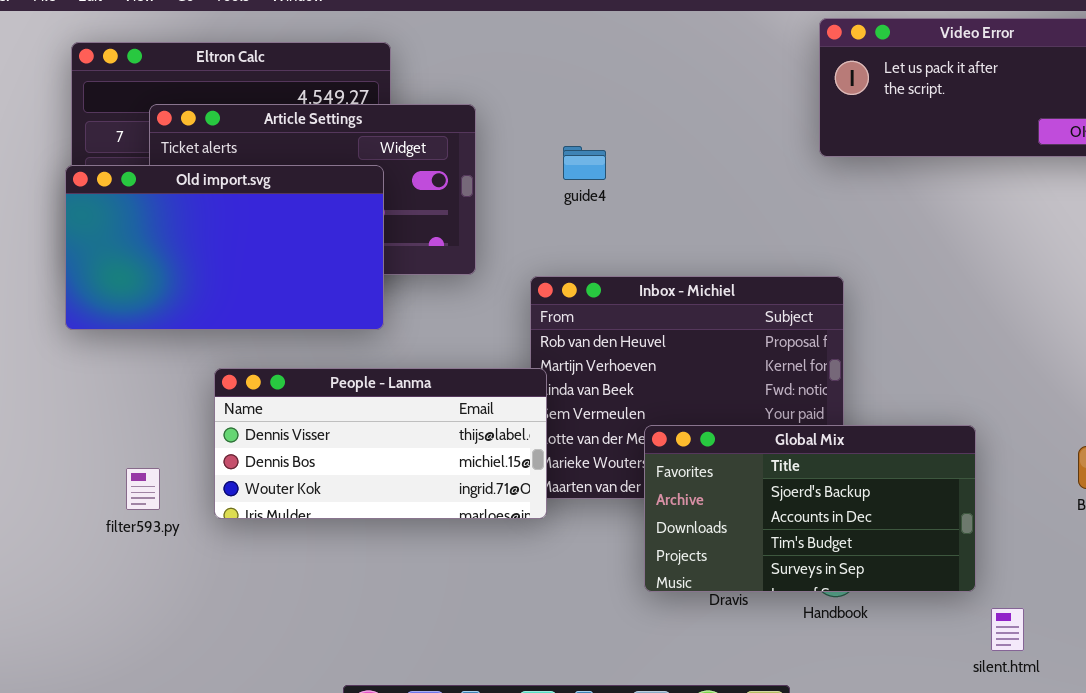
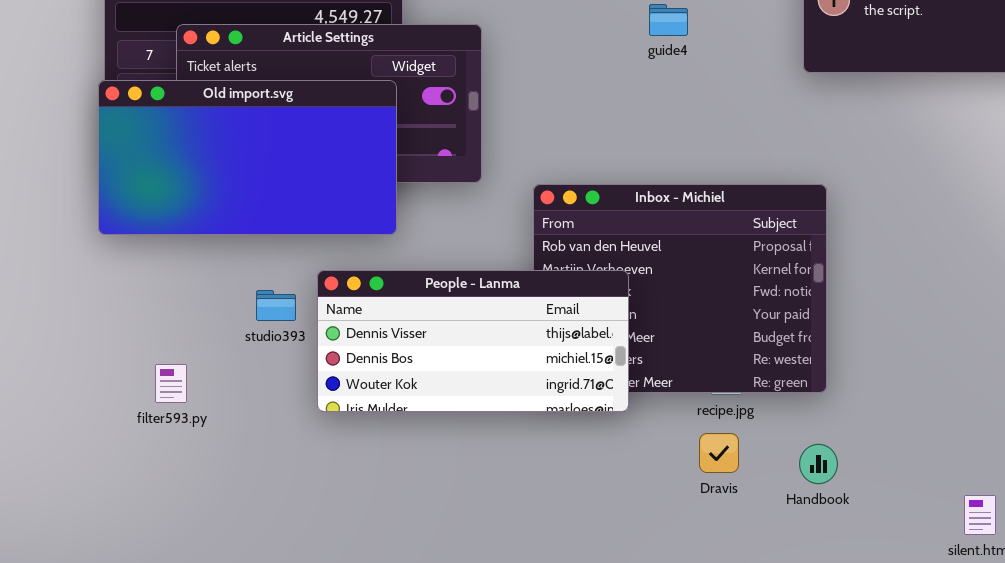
guide4: [563,146,606,180] -> [649,4,688,36], moved
People - Lanma: [214,368,547,519] -> [317,270,629,412], moved
Global Mix: [644,425,976,592] -> none, closed

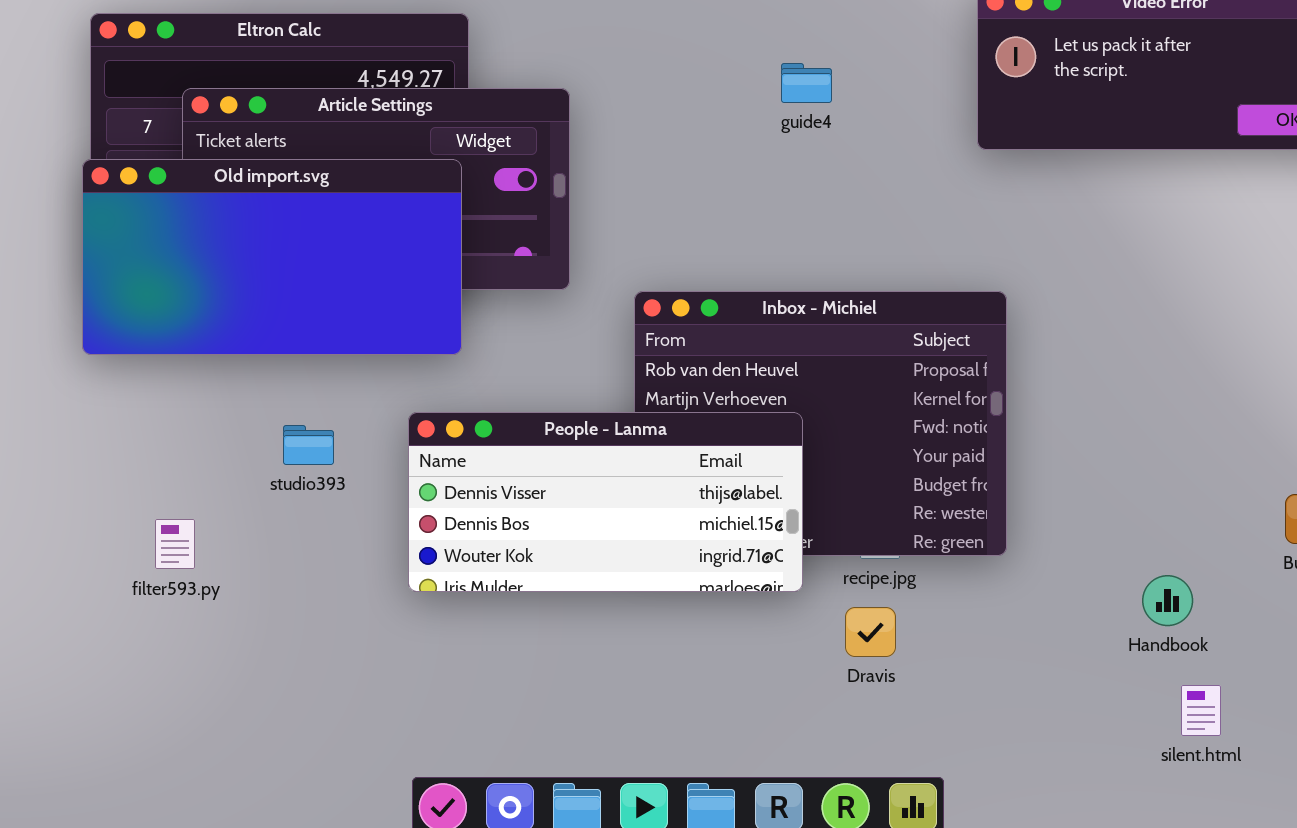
People - Lanma: [317,270,629,412] -> [408,412,803,592], moved
Handbook: [799,444,838,484] -> [1142,575,1193,626], moved

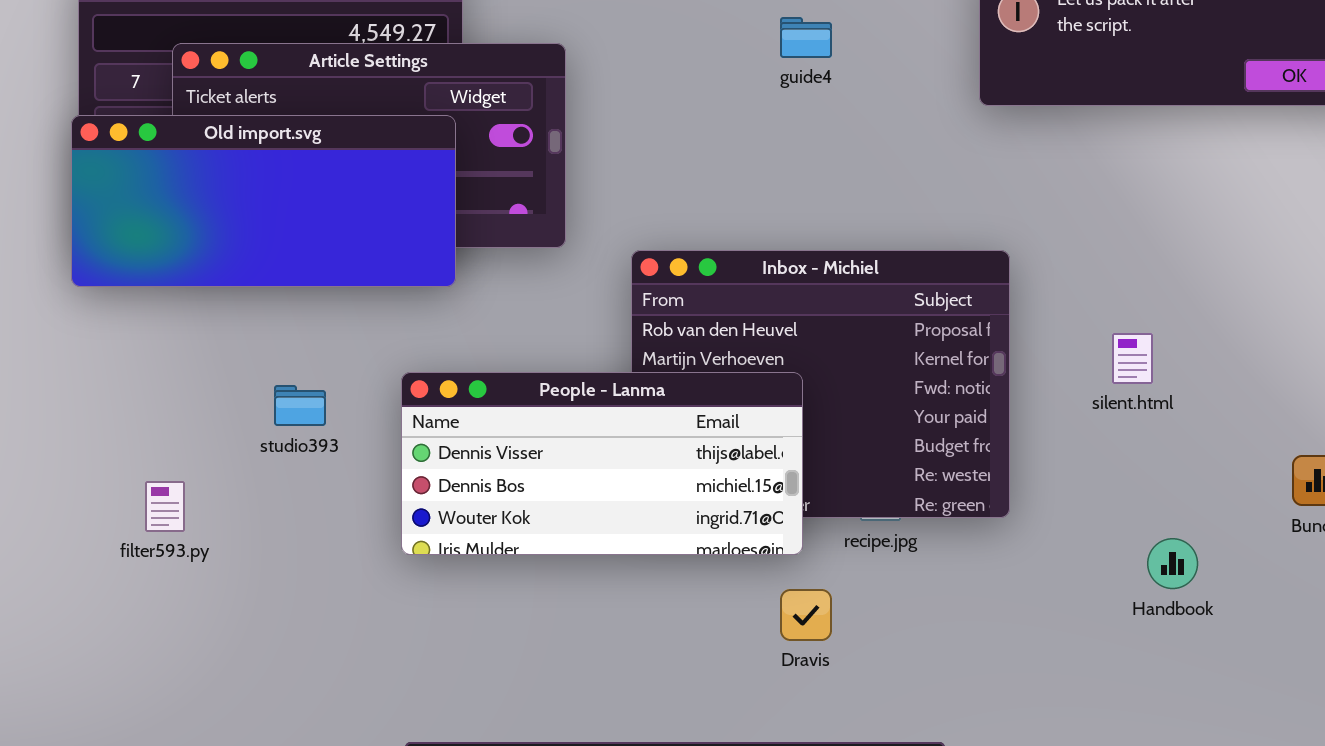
Old import.svg: [82,159,462,355] -> [71,115,456,287], resized
Dravis: [845,607,896,657] -> [780,589,832,641], moved
silent.html: [1181,685,1221,736] -> [1112,333,1153,384], moved

